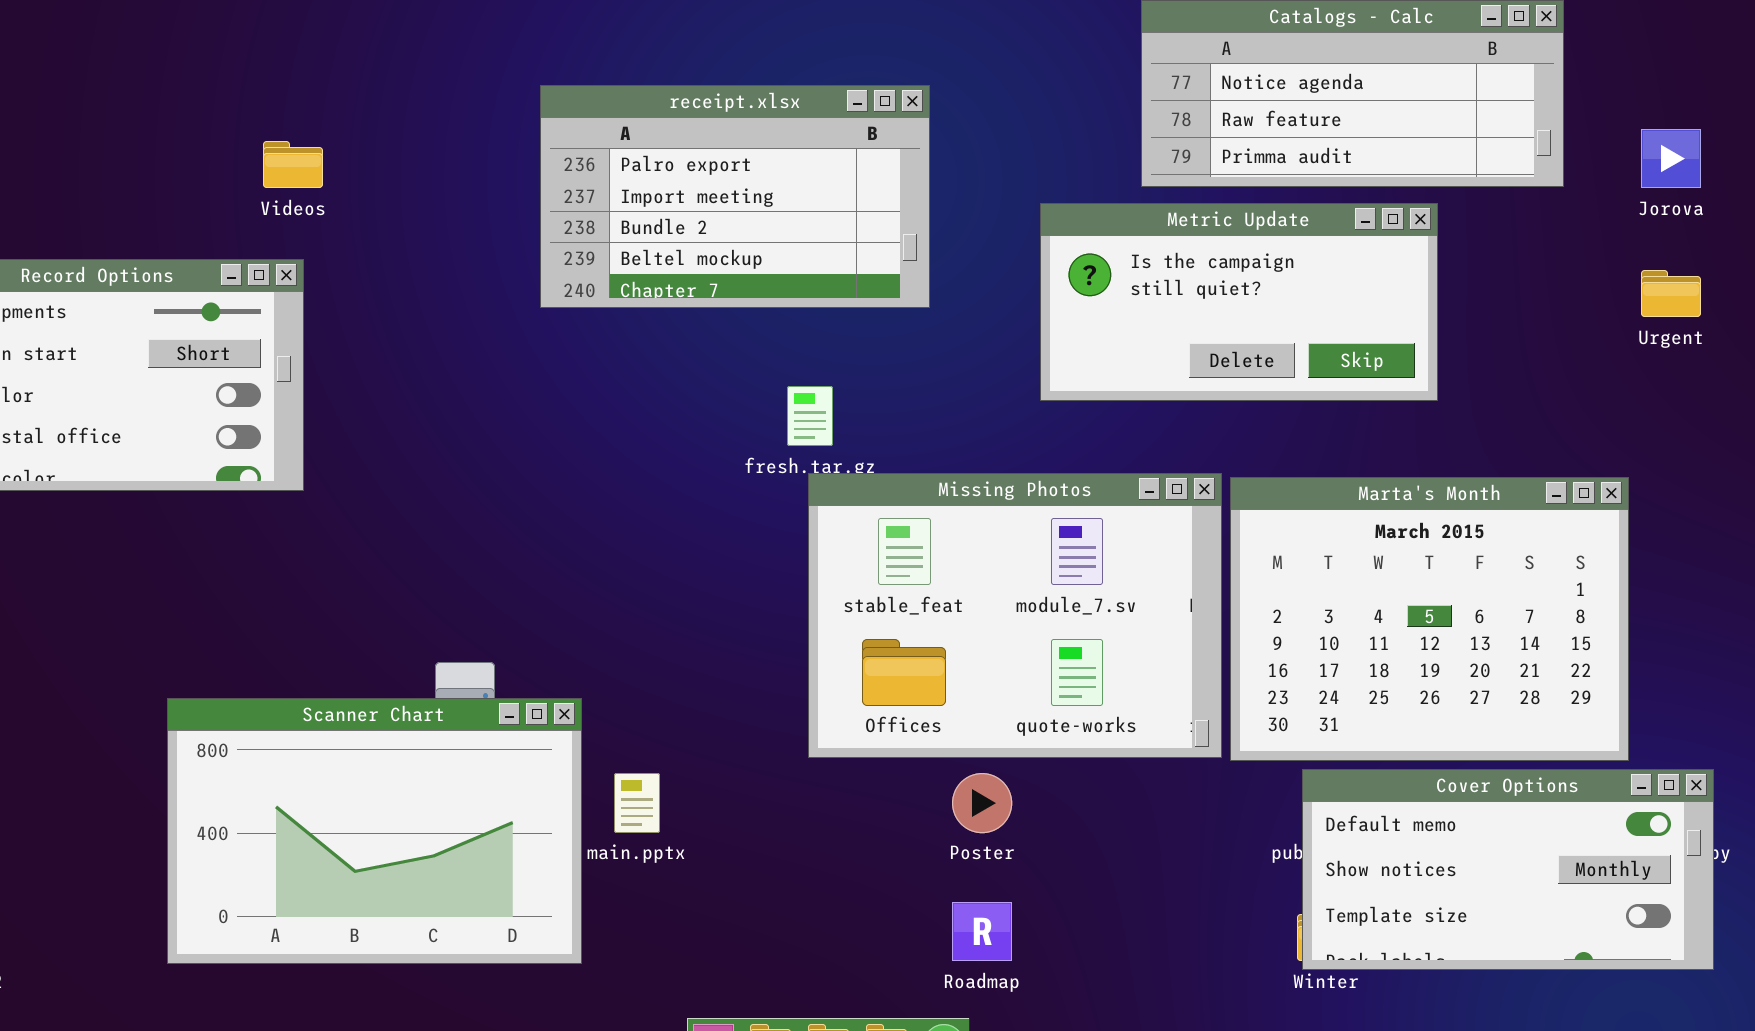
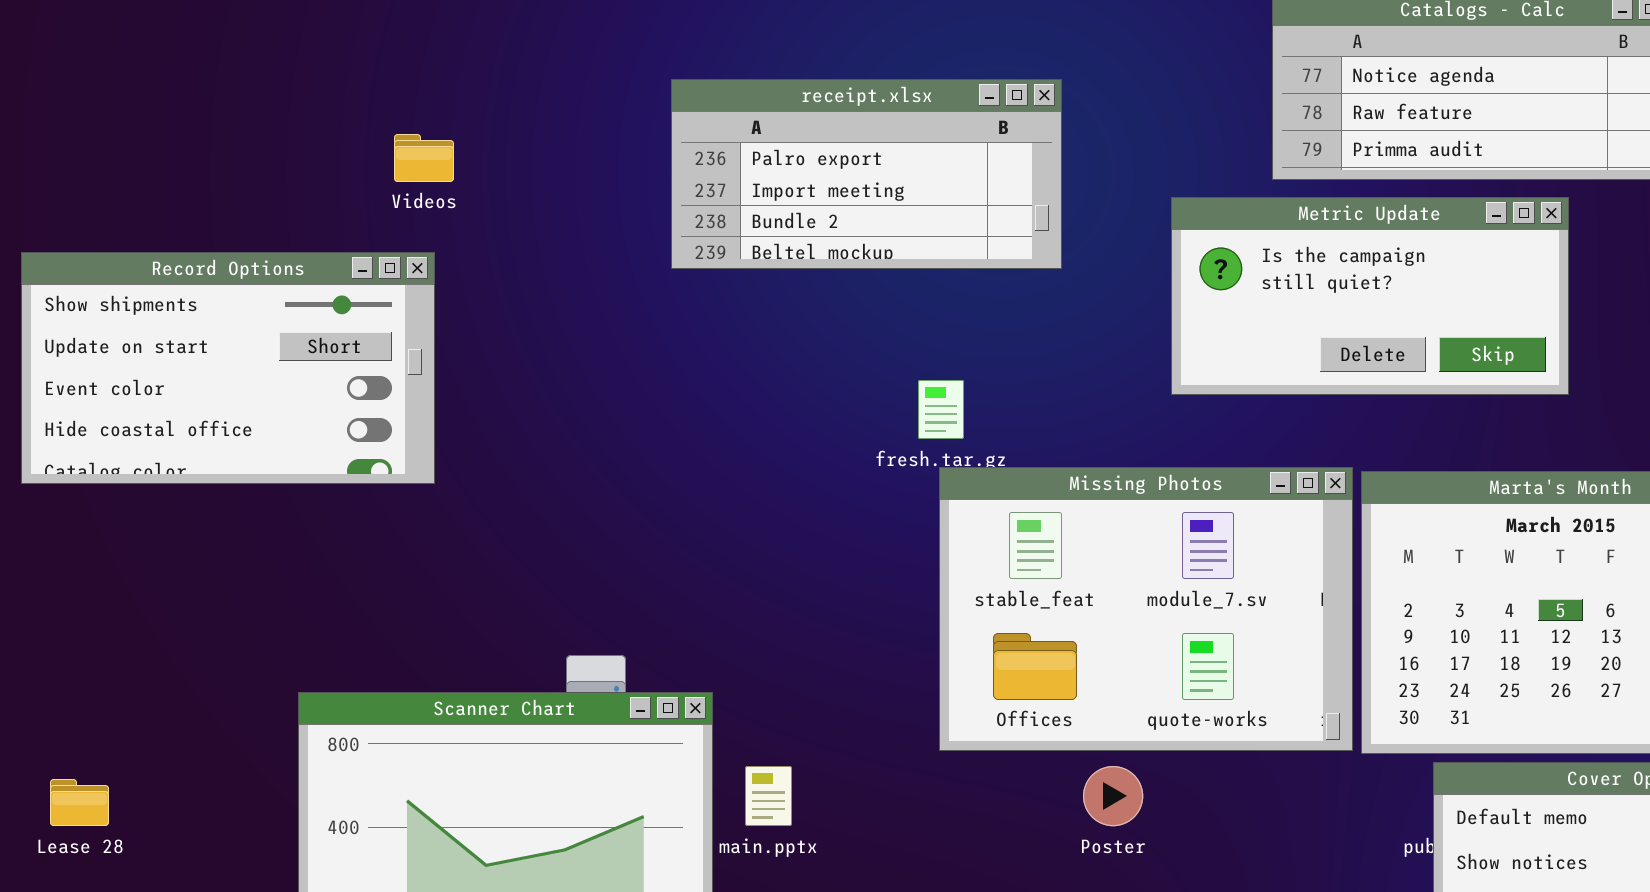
receipt.xlsx: [540,85,930,308] -> [671,79,1062,269], resized

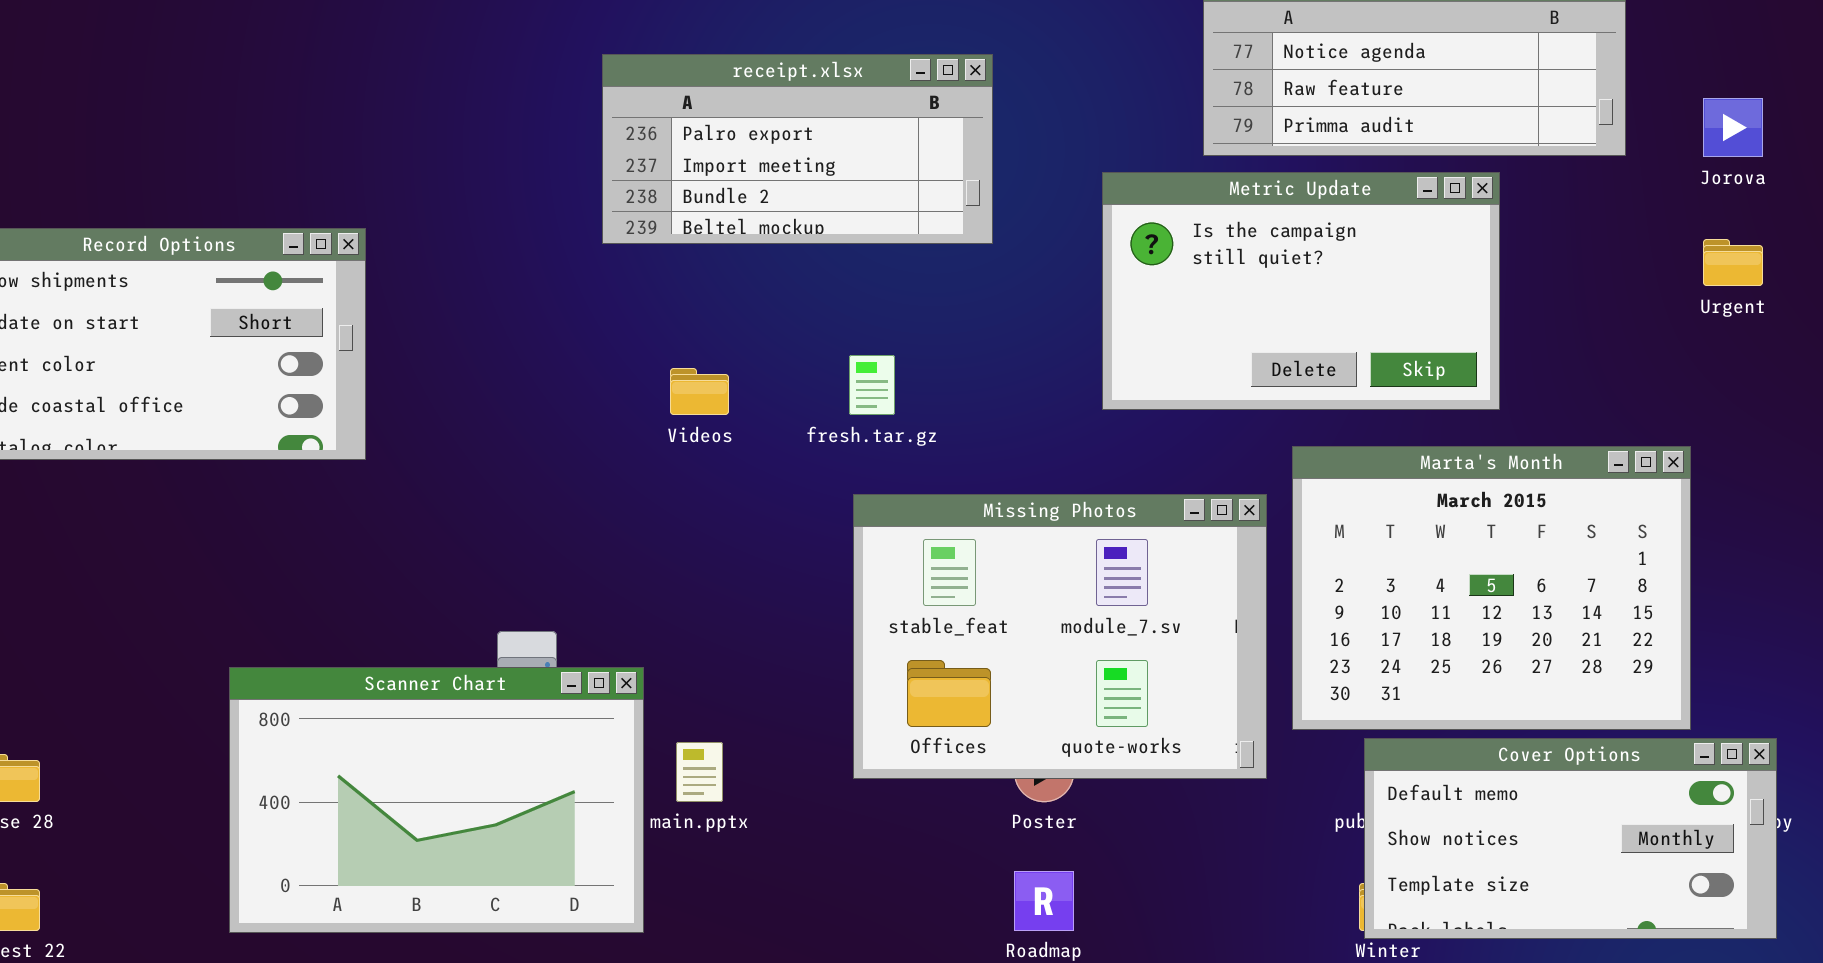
Videos: [394,134,454,182] -> [670,368,729,415], moved
Metric Update: [1171,197,1569,395] -> [1102,172,1500,410], resized
Missing Photos: [939,467,1353,751] -> [853,494,1267,779], moved

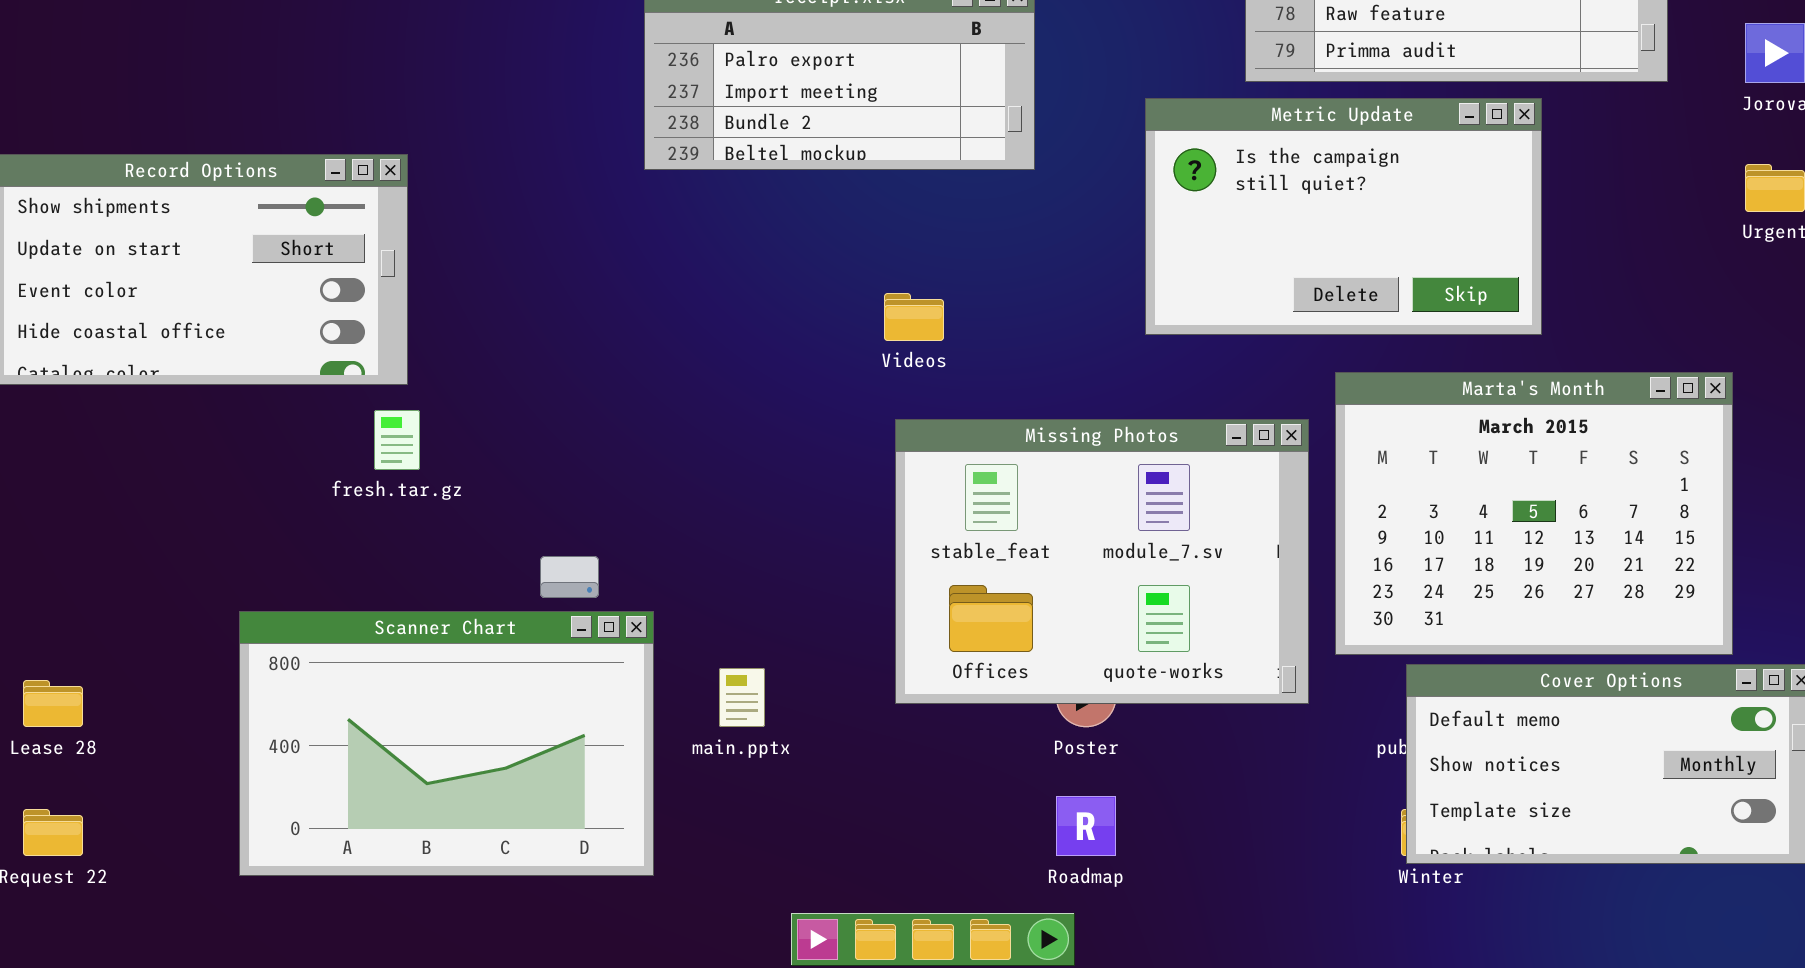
fresh.tar.gz: [849,355,895,415] -> [374,410,420,470], moved
Videos: [670,368,729,415] -> [884,293,944,341], moved
Scanner Chart: [229,667,644,933] -> [239,611,654,876], moved

